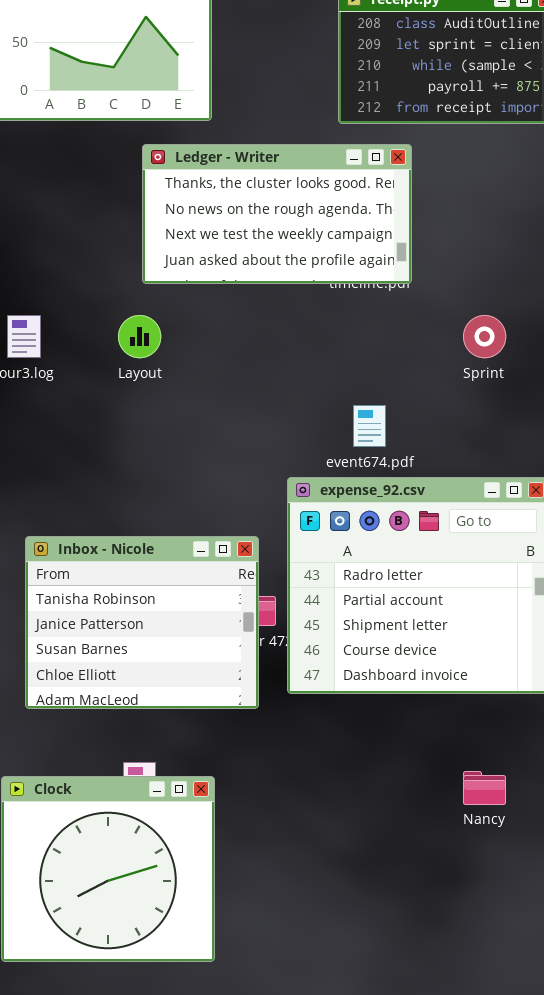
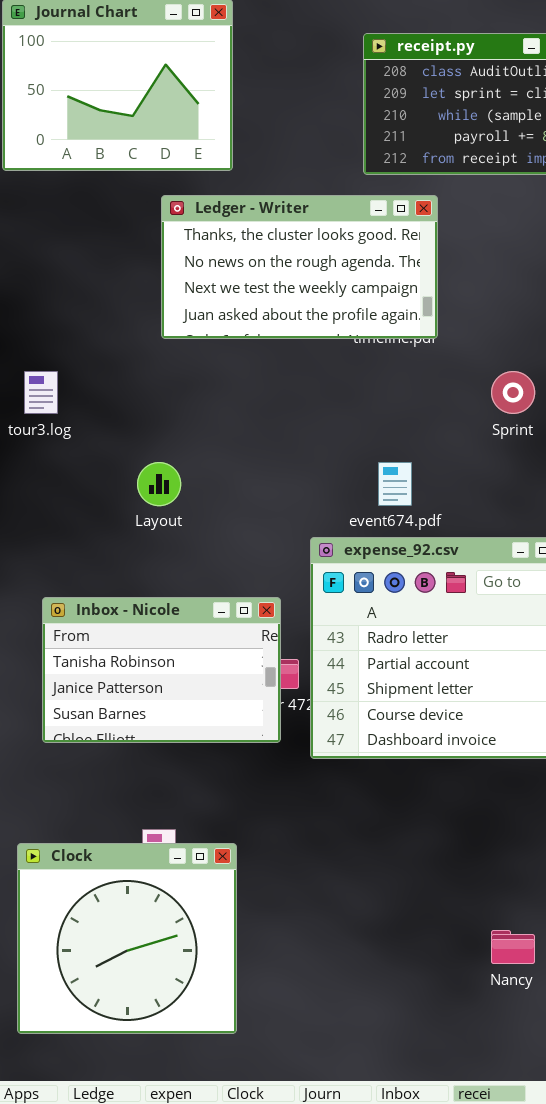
Layout: [118,315,161,358] -> [137,462,181,506], moved
Inbox - Nicole: [25,536,259,709] -> [42,597,281,743], resized
Nancy: [463,771,506,805] -> [491,930,535,964], moved

